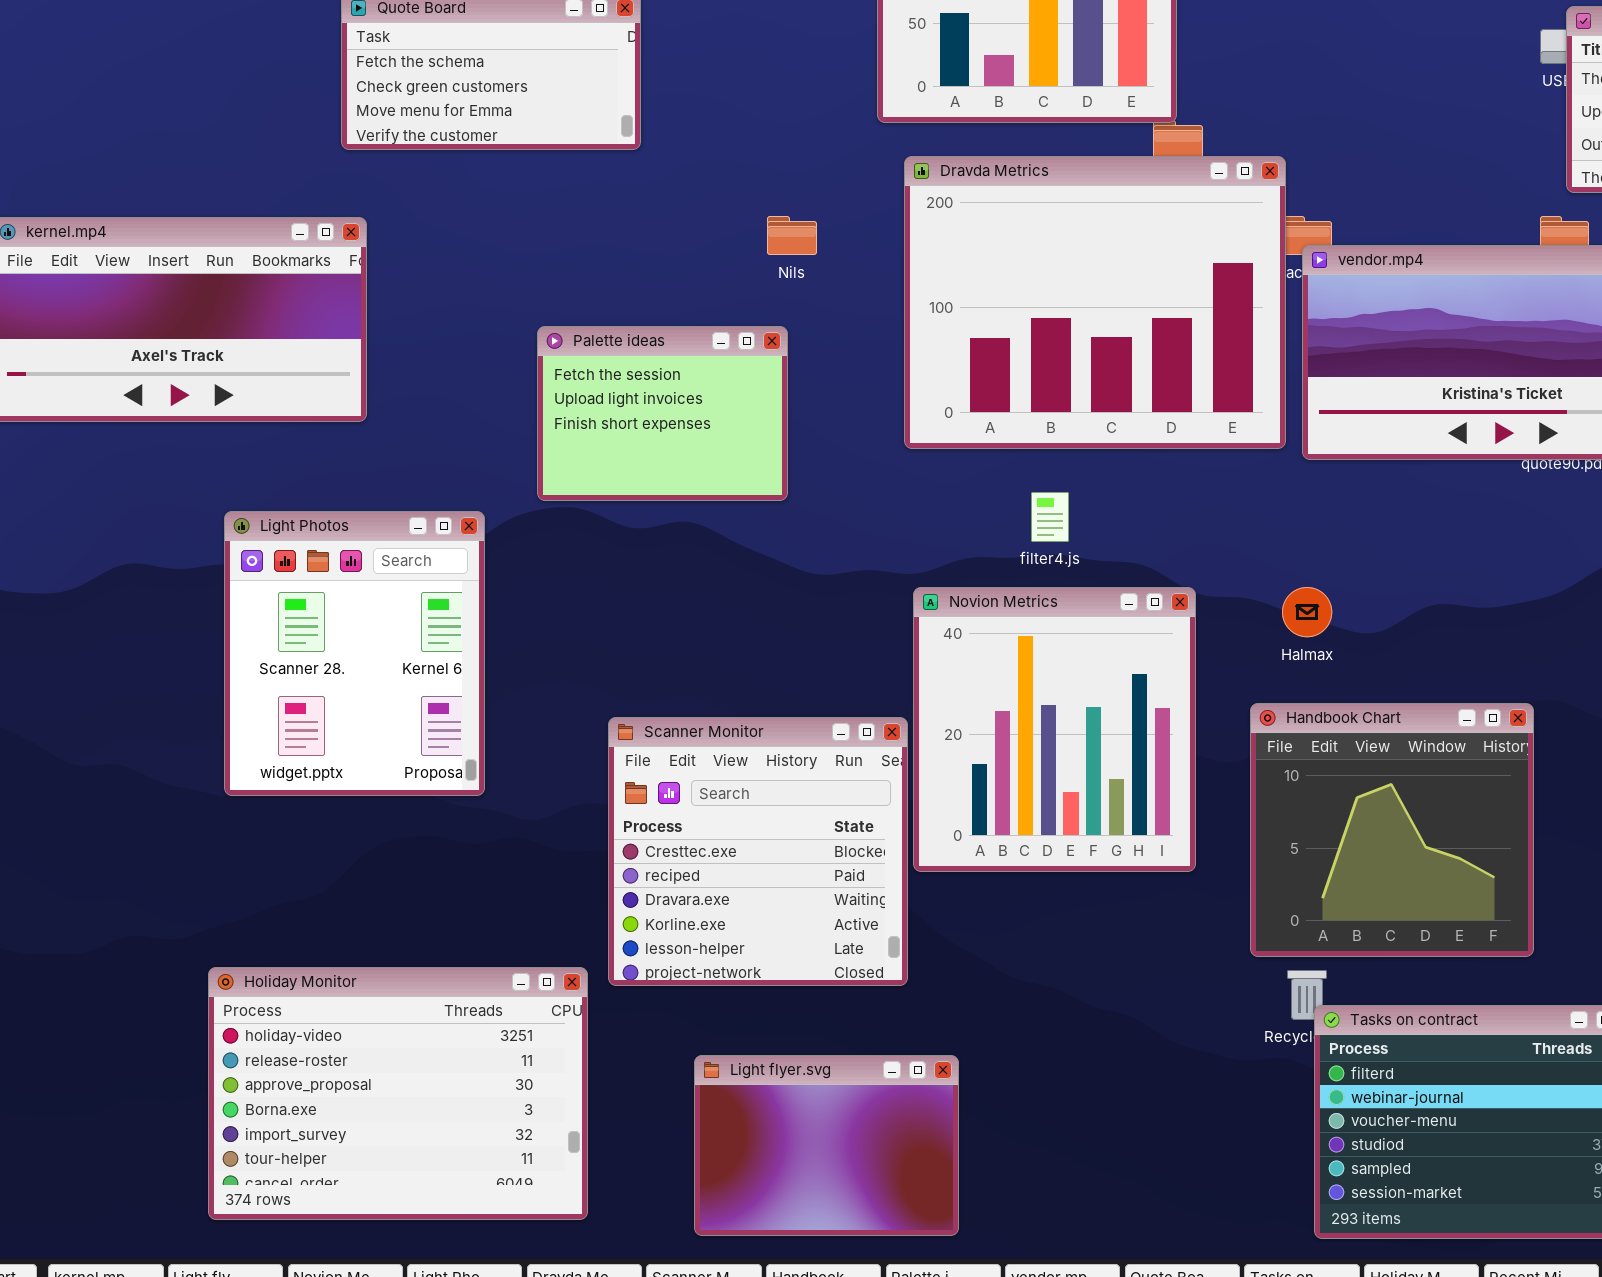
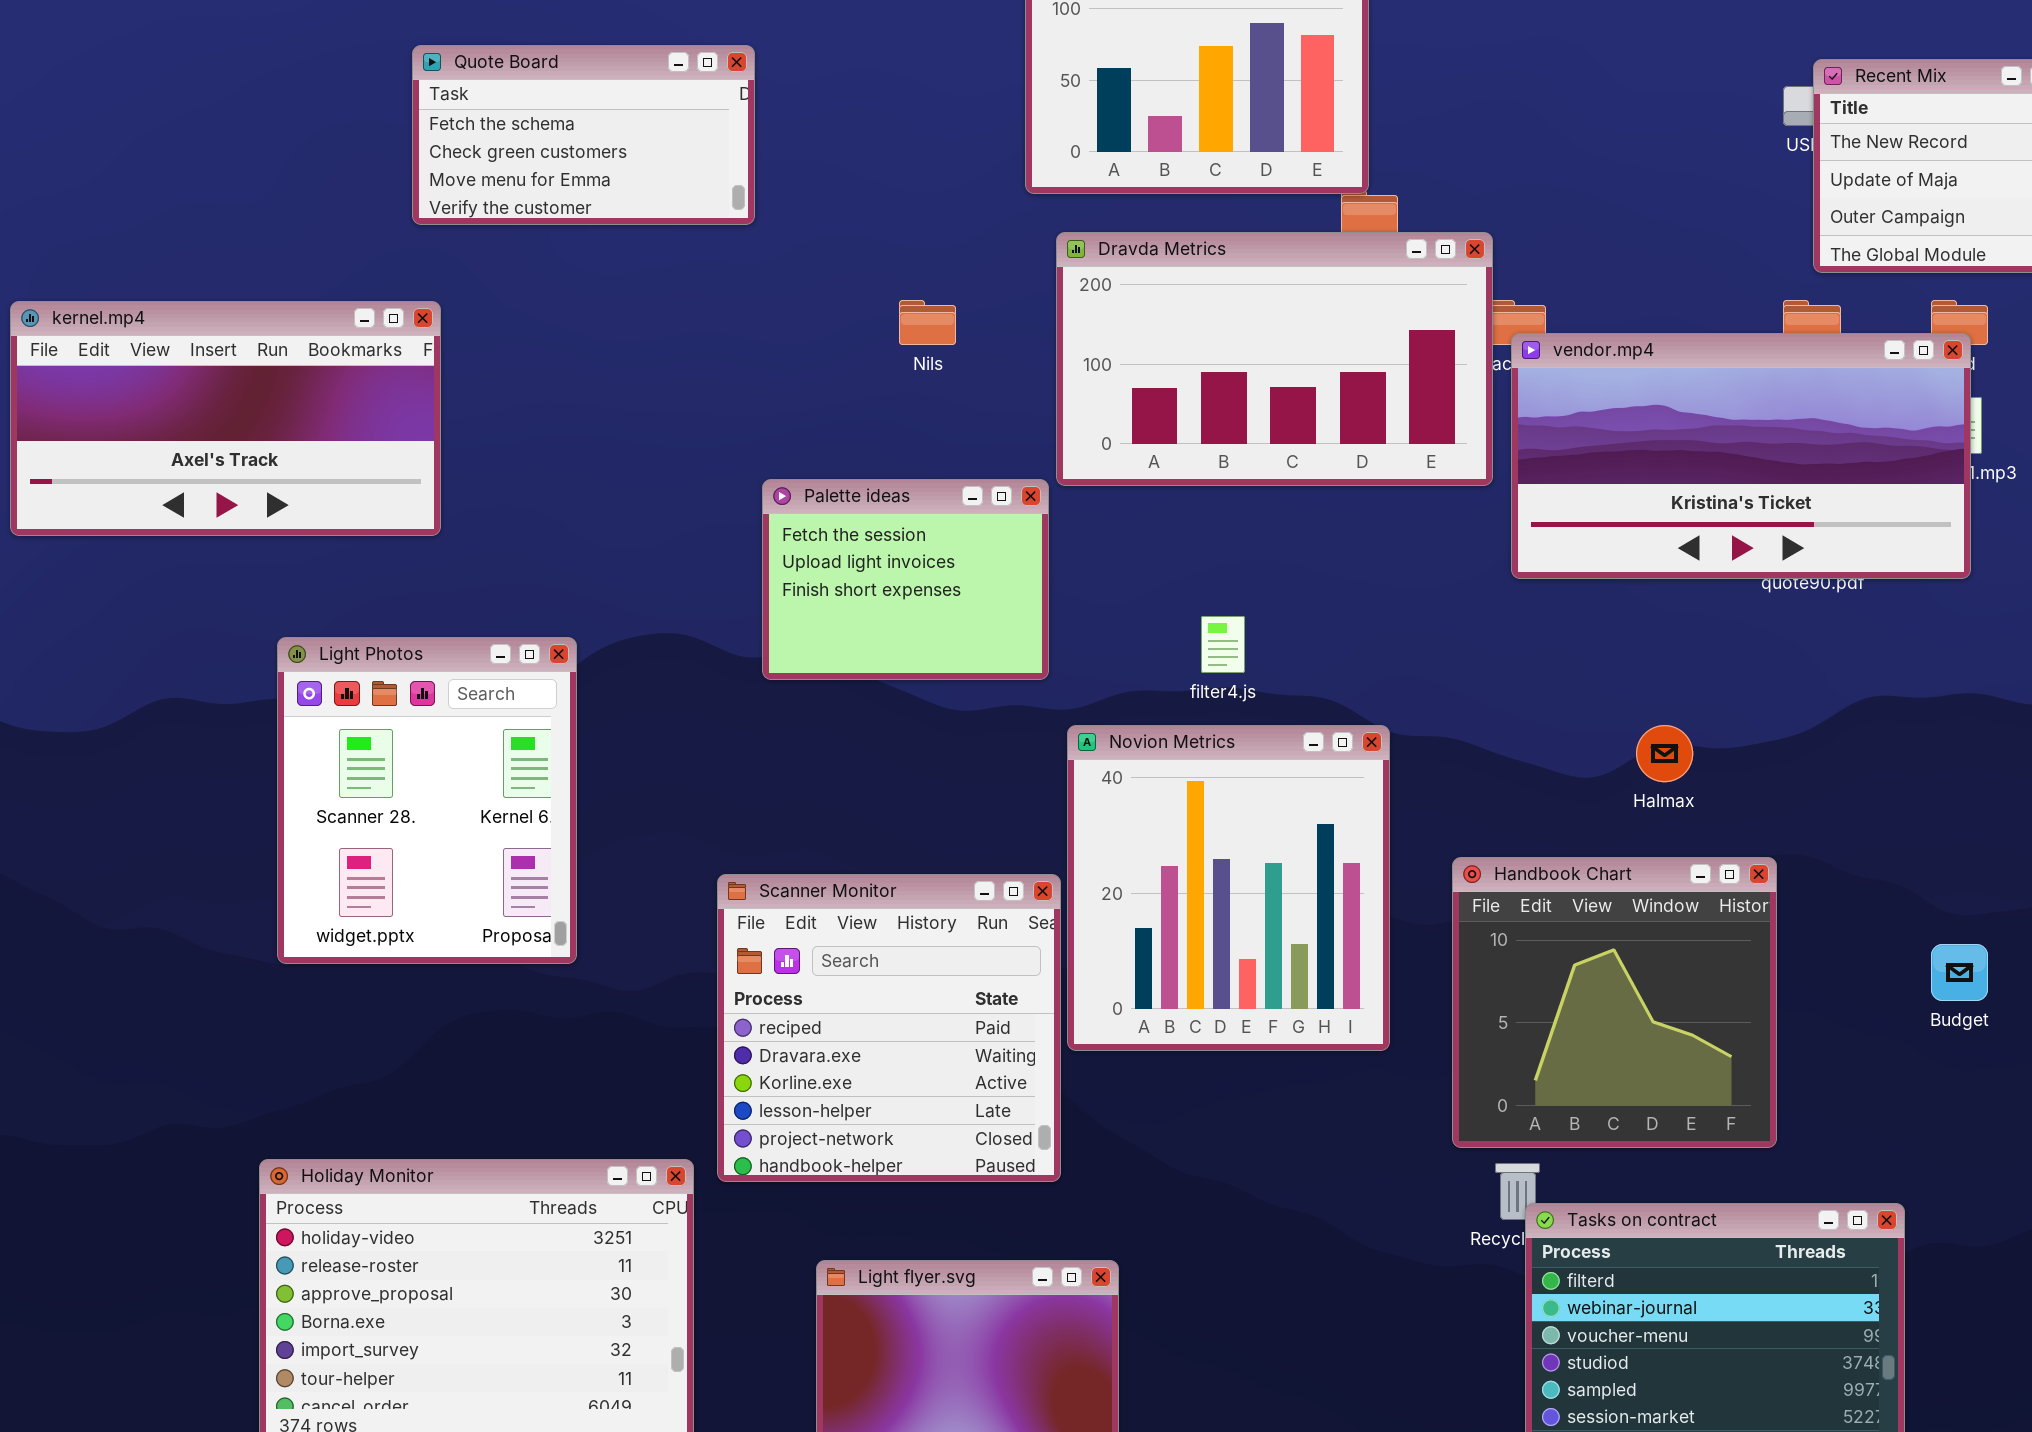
Dravda Metrics: [904,156,1286,449] -> [1056,232,1493,486], resized
Palette ideas: [537,326,788,501] -> [762,479,1049,680], moved
Halmax: [1282,587,1332,637] -> [1636,725,1693,782], moved
Scanner Monitor: [608,717,908,986] -> [717,874,1061,1182], scrolled down 1 row

